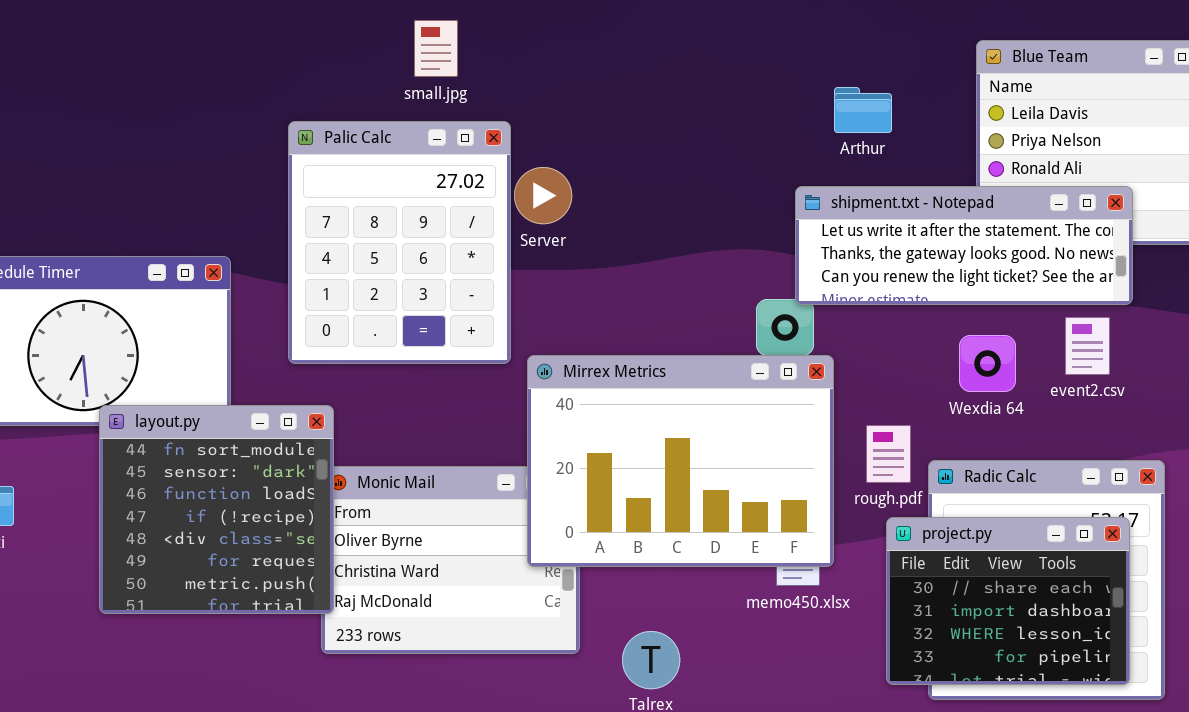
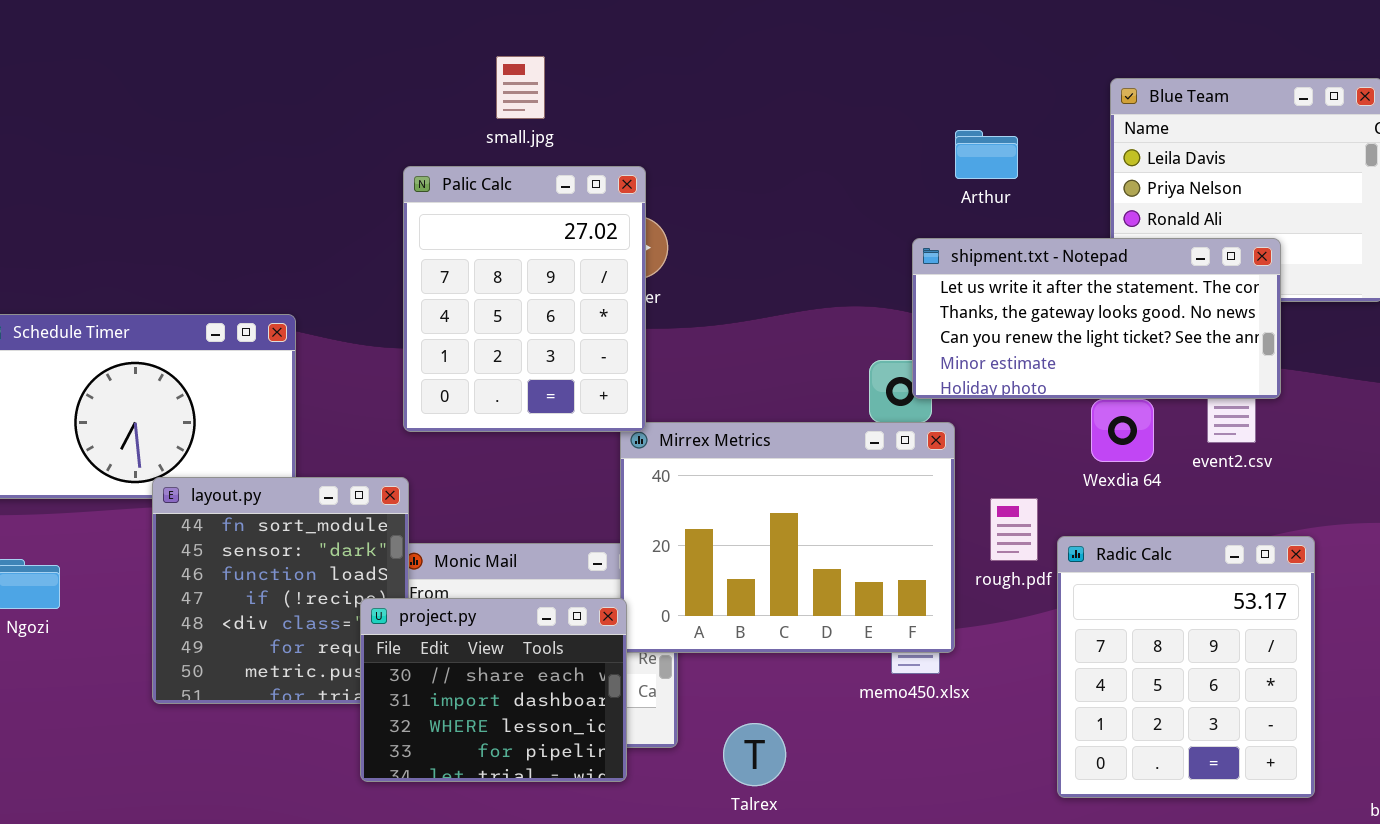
Palic Calc: [288,121,511,364] -> [403,166,646,432], moved
shipment.txt - Notepad: [795,186,1133,305] -> [912,238,1281,399], resized
project.py: [886,517,1130,685] -> [360,598,627,782], moved

